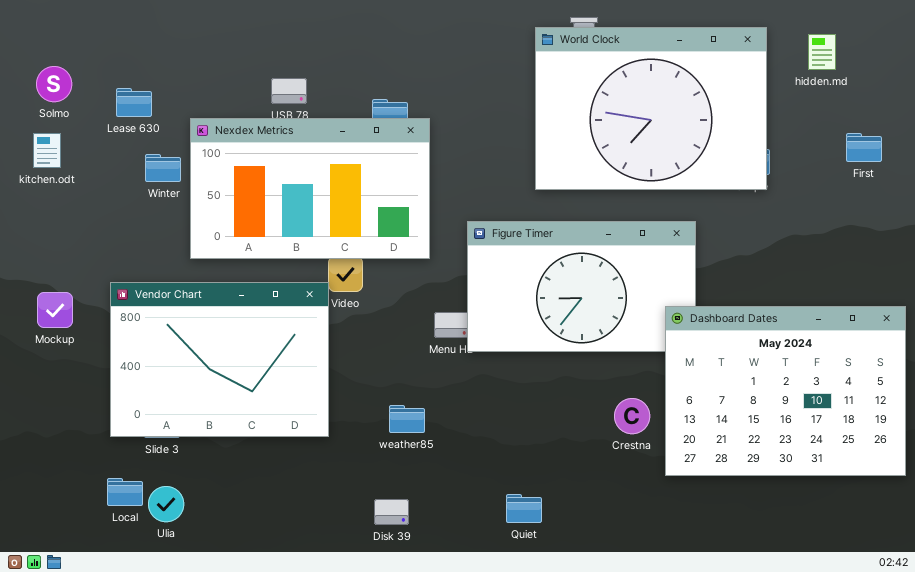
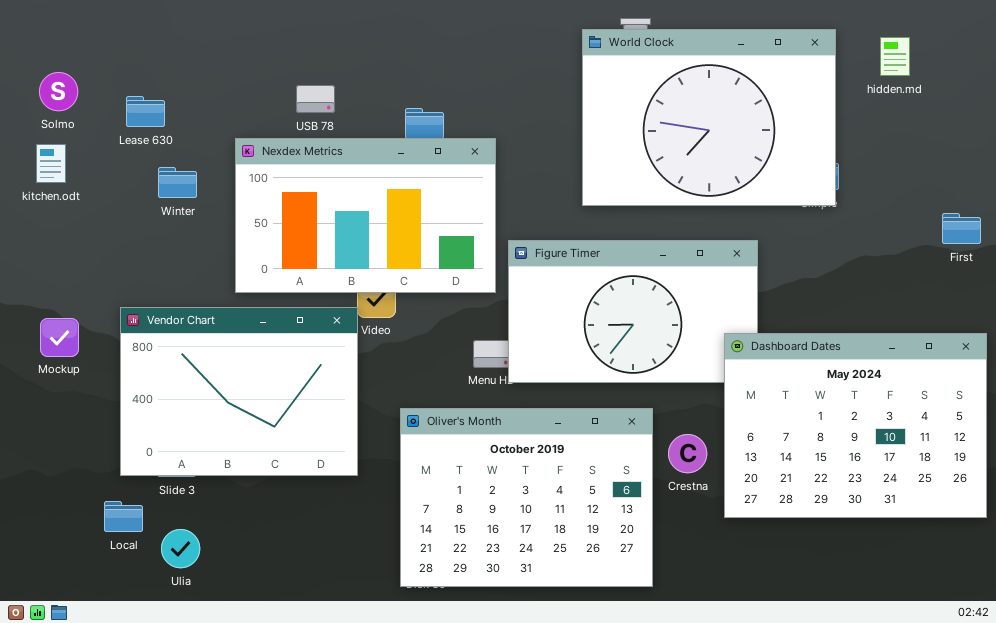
Nexdex Metrics: [190,118,430,259] -> [235,138,496,293], moved
First: [846,133,882,162] -> [942,213,981,244], moved
Oliver's Month: none -> [400,408,653,587], opened
Local: [107,478,143,506] -> [104,501,143,532], moved

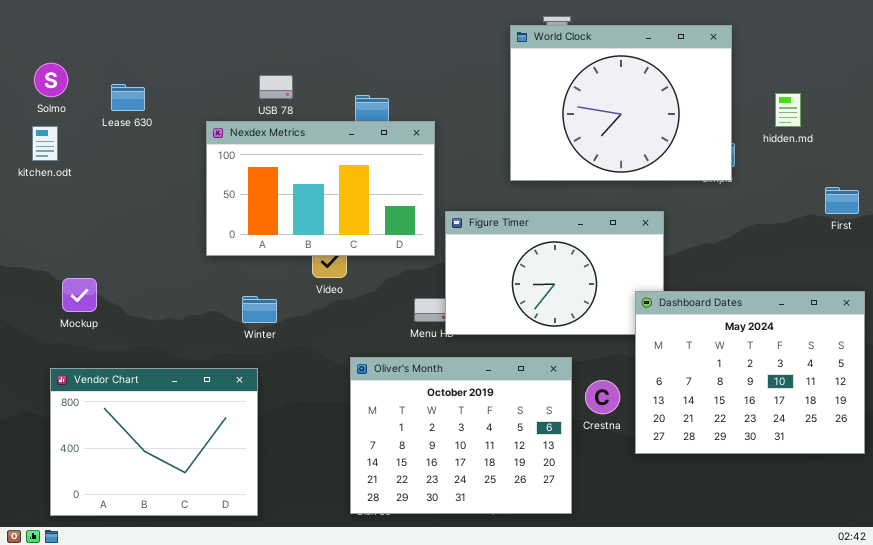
hidden.md: [880,37,910,76] -> [775,93,801,127], moved
Winter: [158,167,197,198] -> [242,296,277,323], moved
Vendor Chart: [120,307,358,476] -> [50,368,258,516], moved
Mockup: [40,318,79,357] -> [62,278,97,312], moved

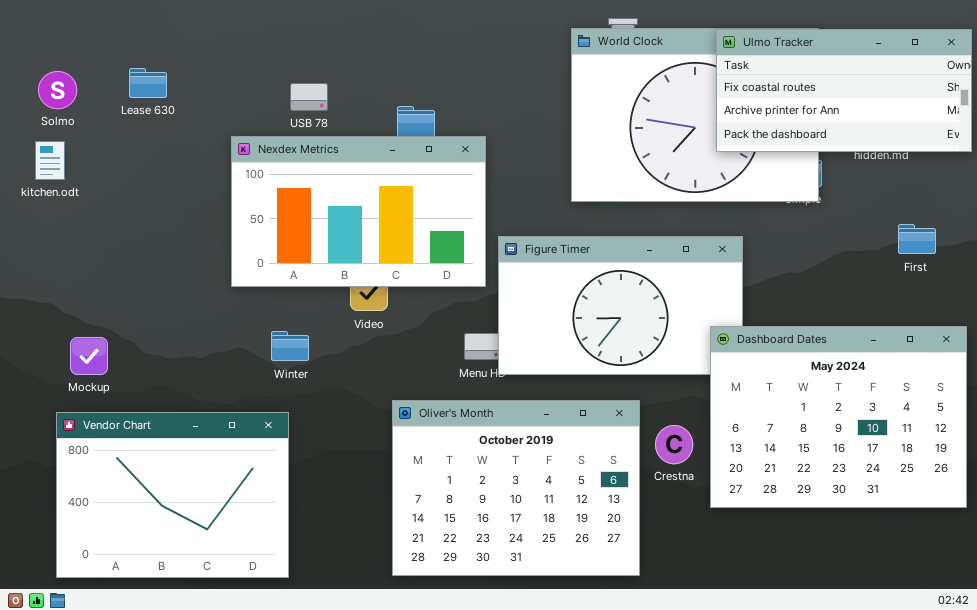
Ulmo Tracker: none -> [716,29,972,152], opened
Lease 630: [111,84,145,111] -> [129,68,167,98], moved
First: [825,187,859,214] -> [898,224,936,254], moved
Mockup: [62,278,97,312] -> [70,337,108,375], moved

